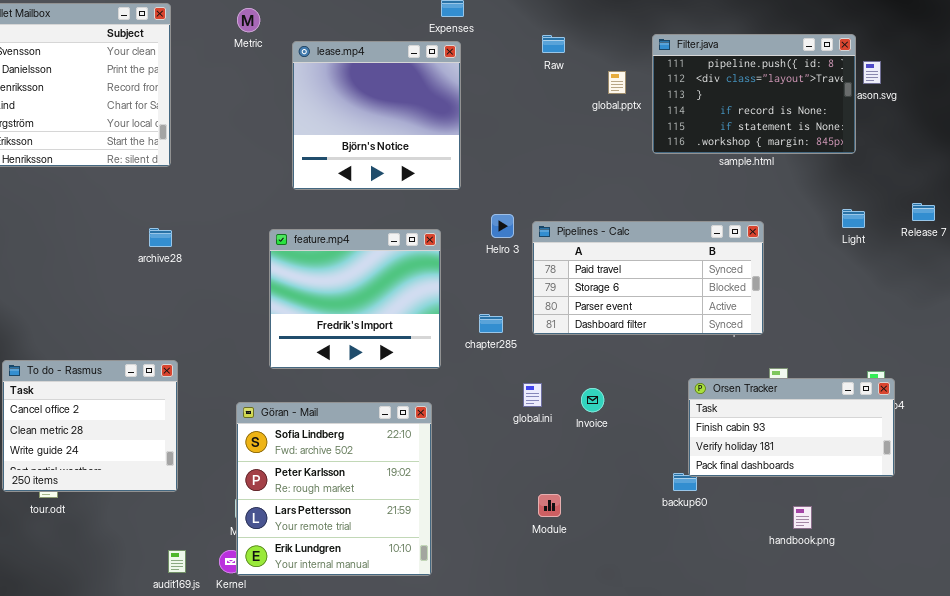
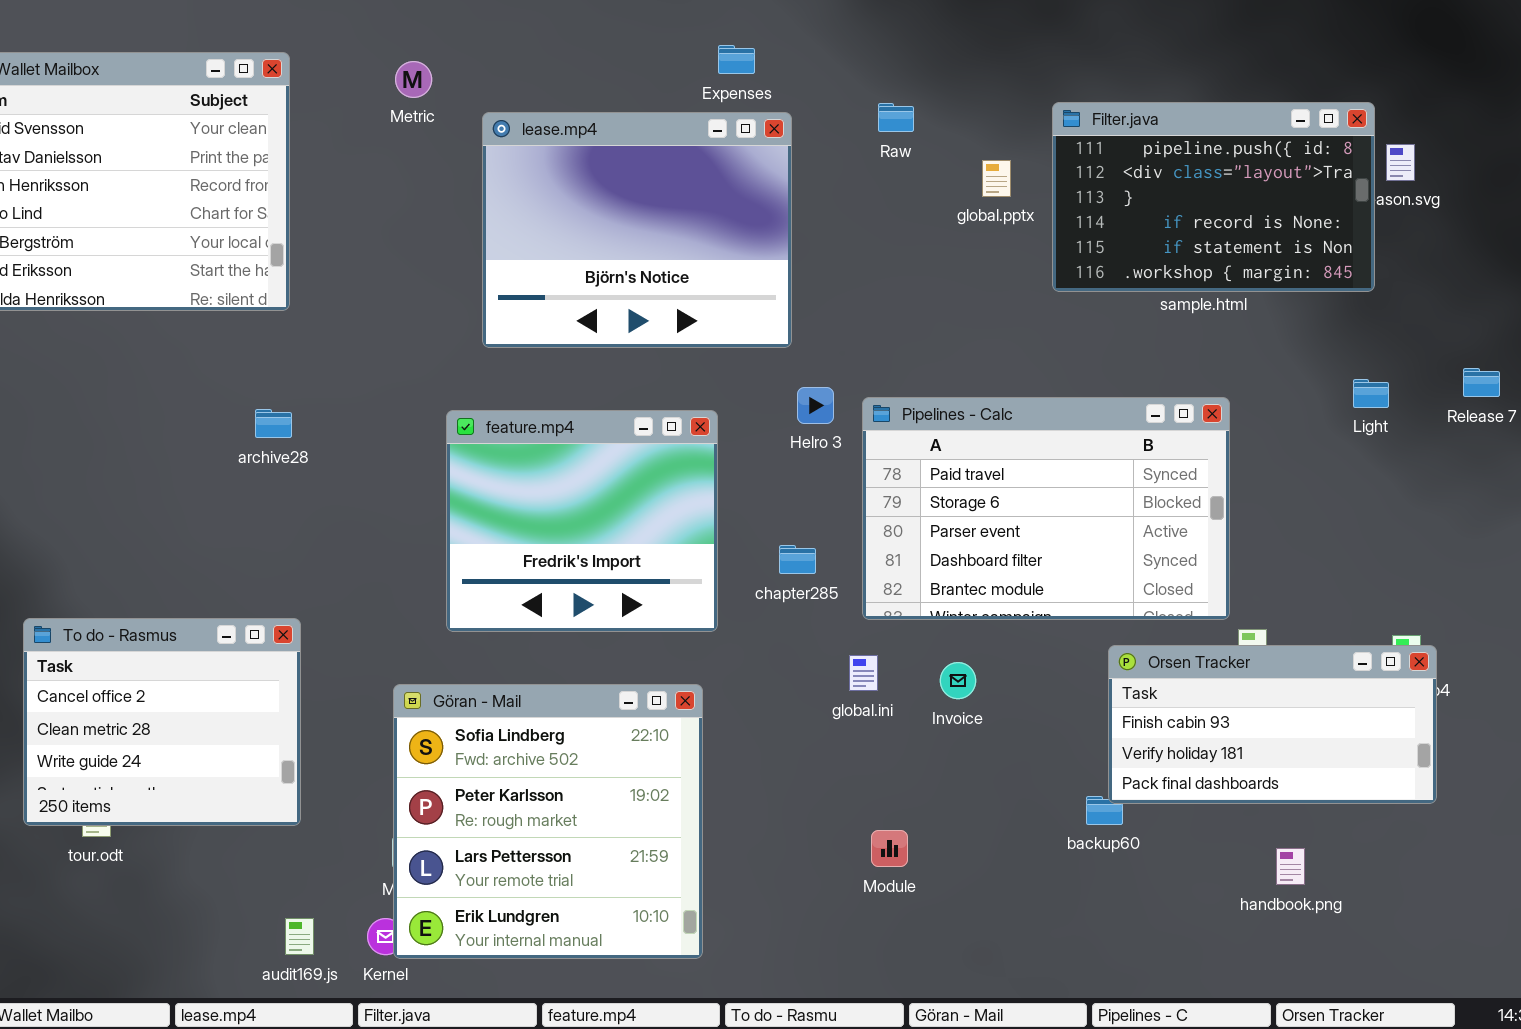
lease.mp4: [292,41,461,190] -> [482,112,792,348], resized
Pipelines - Calc: [532,221,764,335] -> [862,397,1230,620], resized

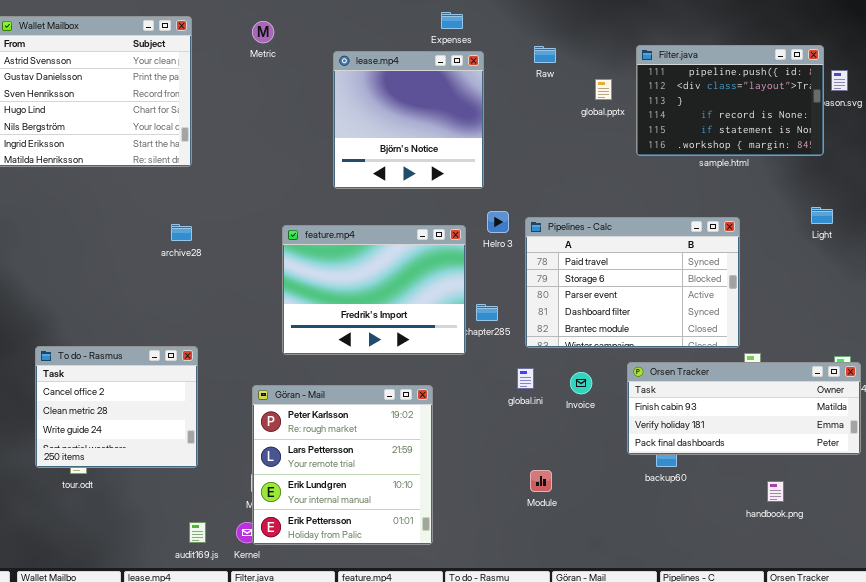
lease.mp4: [482,112,792,348] -> [333,51,484,189], resized
feature.mp4: [446,410,718,632] -> [282,225,466,355], resized
Orsen Tracker: [1108,645,1437,804] -> [627,362,861,455], resized
Göran - Mail: [393,684,703,959] -> [252,385,433,545], scrolled down 1 row

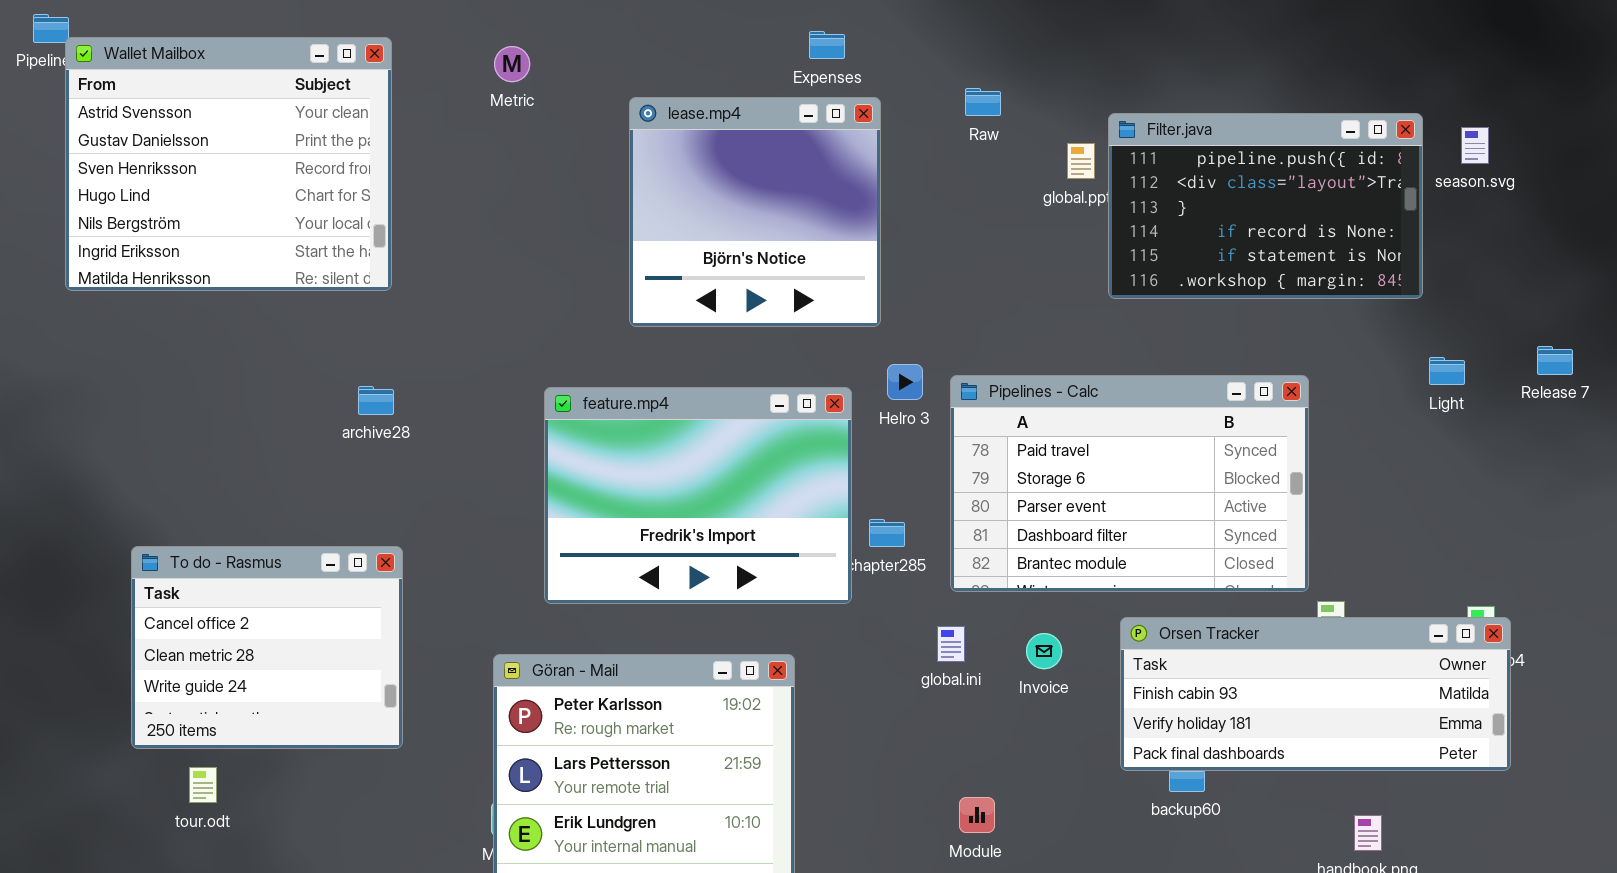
Filter.java: [636,45,824,156] -> [1108,113,1423,299], moved
To do - Rasmus: [35,346,198,468] -> [131,546,403,749], moved

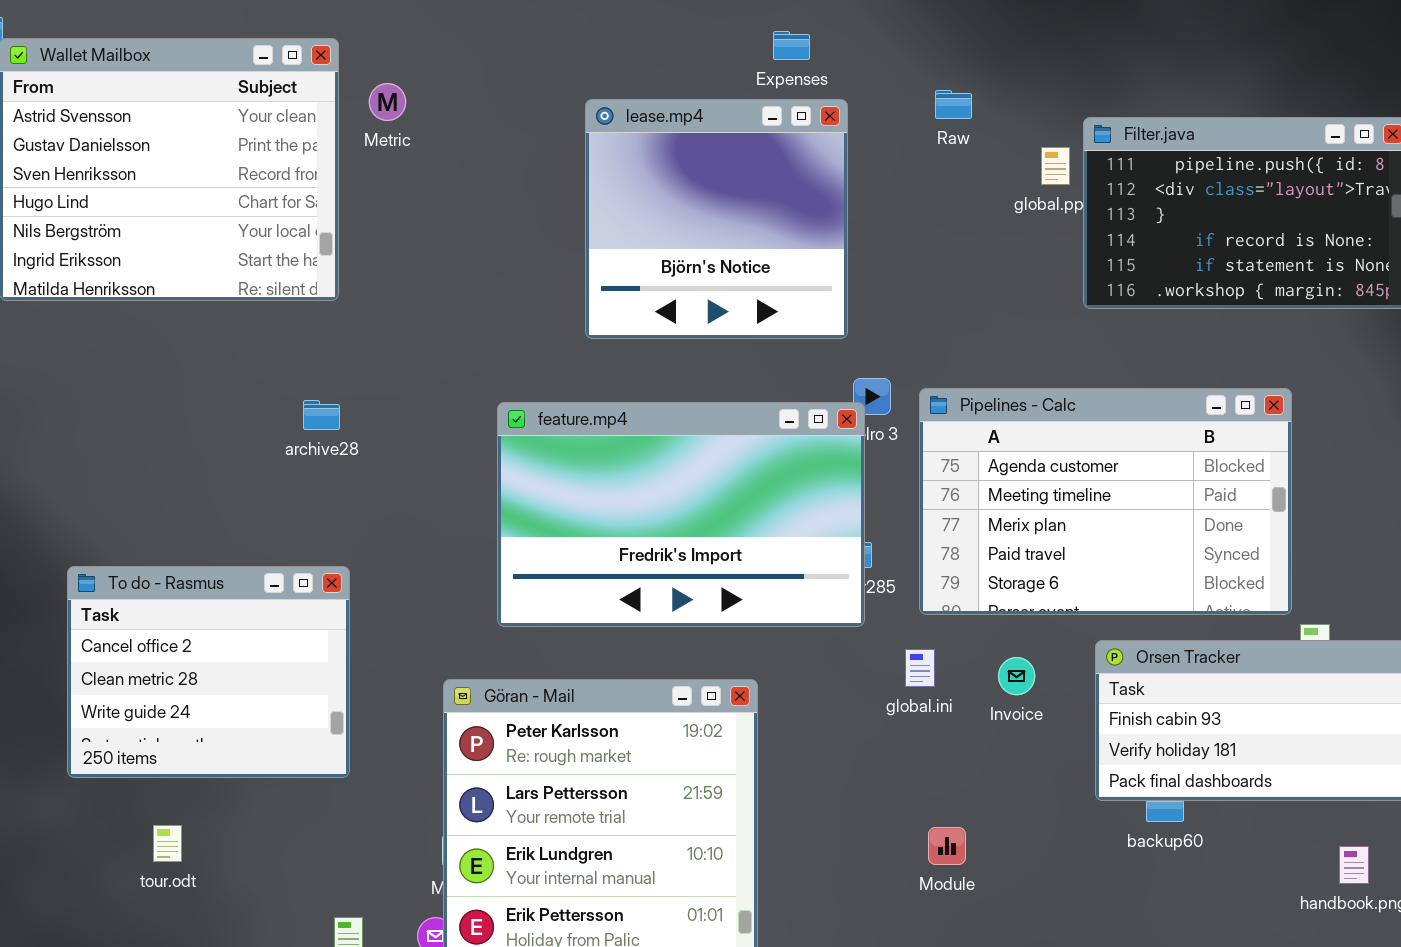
Metric: [494,46,530,82] -> [369,83,406,121], moved
Pipelines - Calc: [950,375,1309,592] -> [919,388,1292,615], scrolled up 3 rows
feature.mp4: [544,387,852,604] -> [497,402,865,627], resized
tour.odt: [189,767,217,803] -> [153,825,182,862], moved

